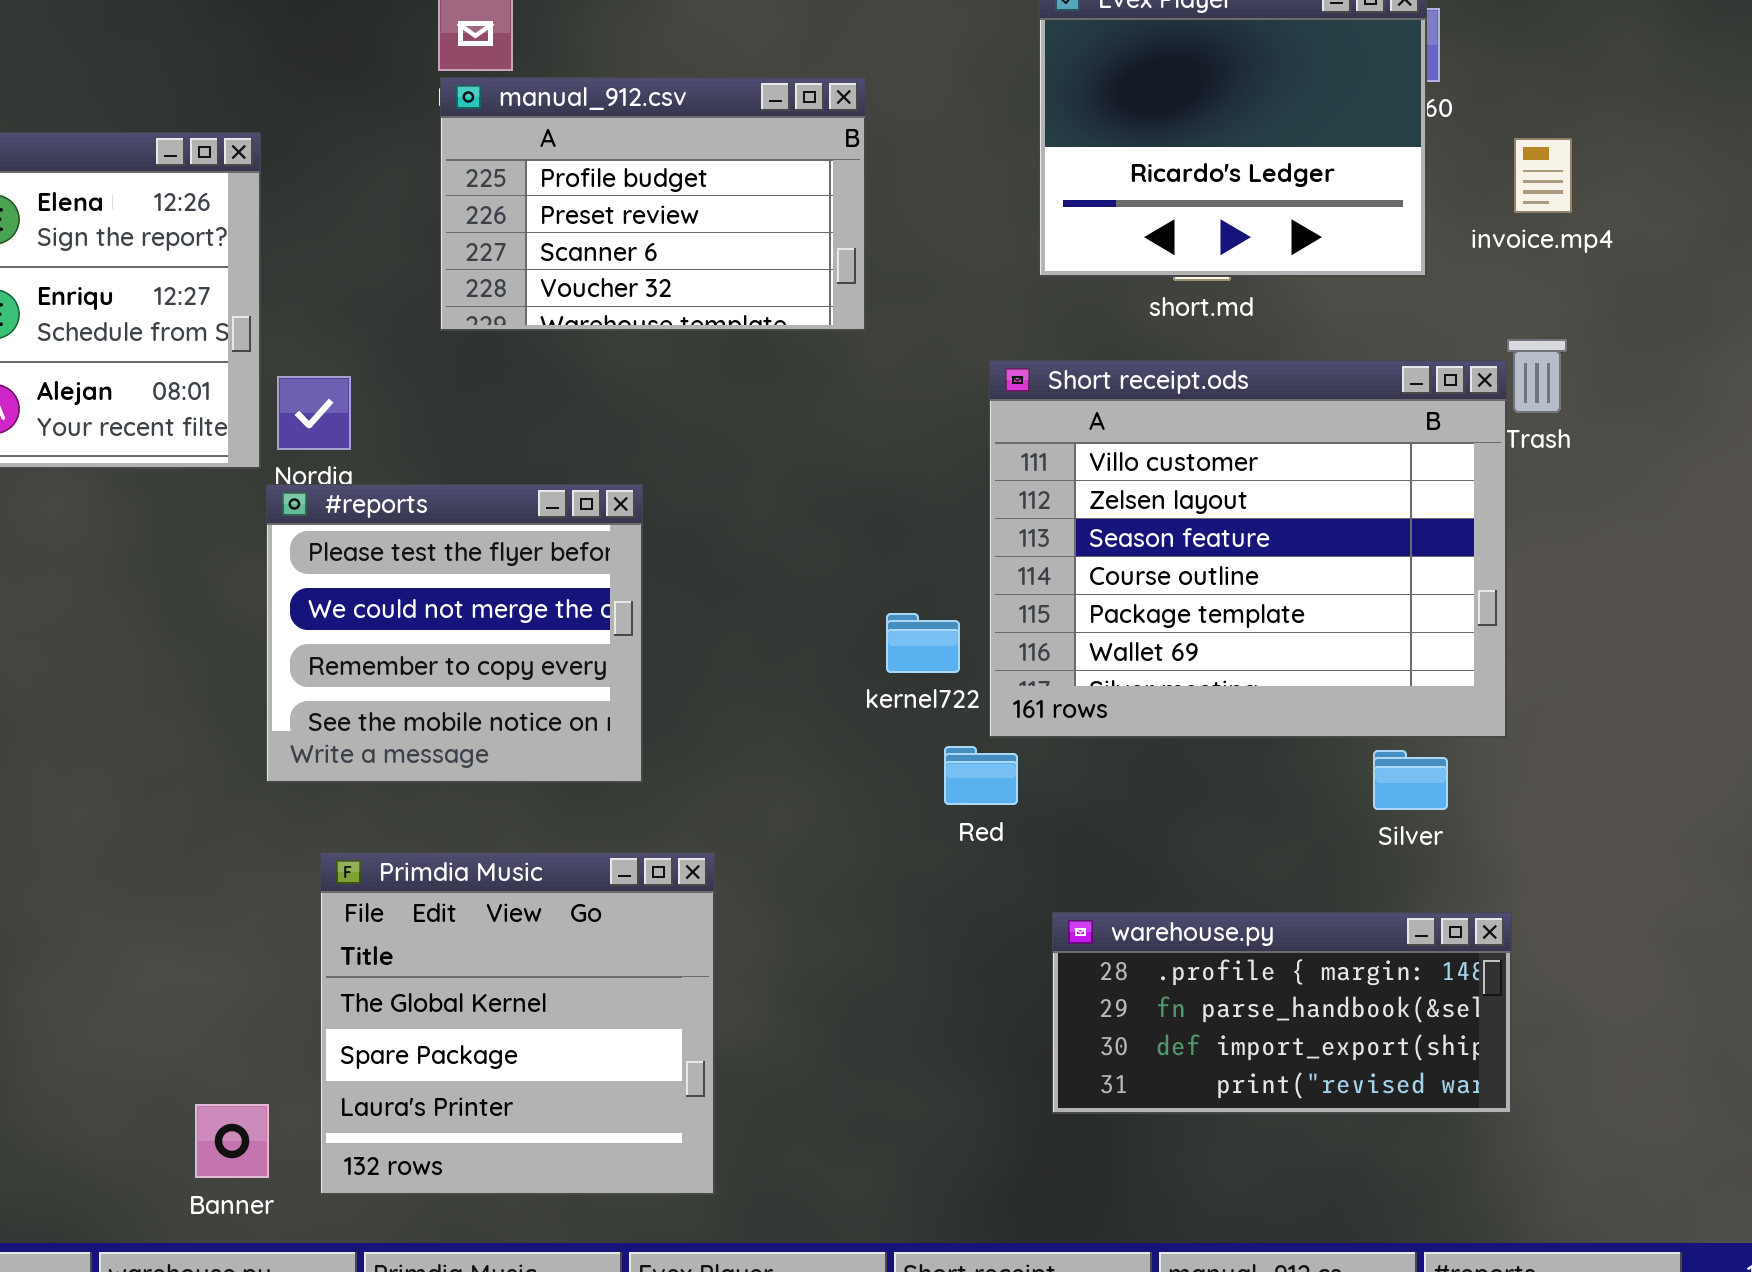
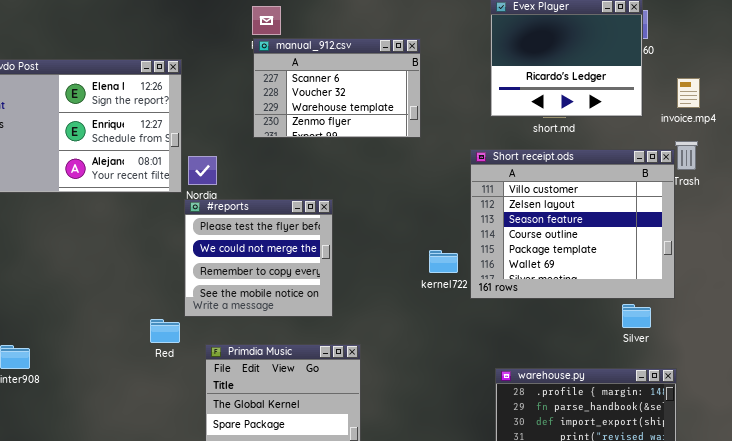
manual_912.csv: [440,77,866,331] -> [253,38,421,138], scrolled down 2 rows
invoice.mp4: [1514,138,1572,213] -> [677,78,700,108], moved
Red: [944,746,1018,805] -> [150,319,180,343], moved

